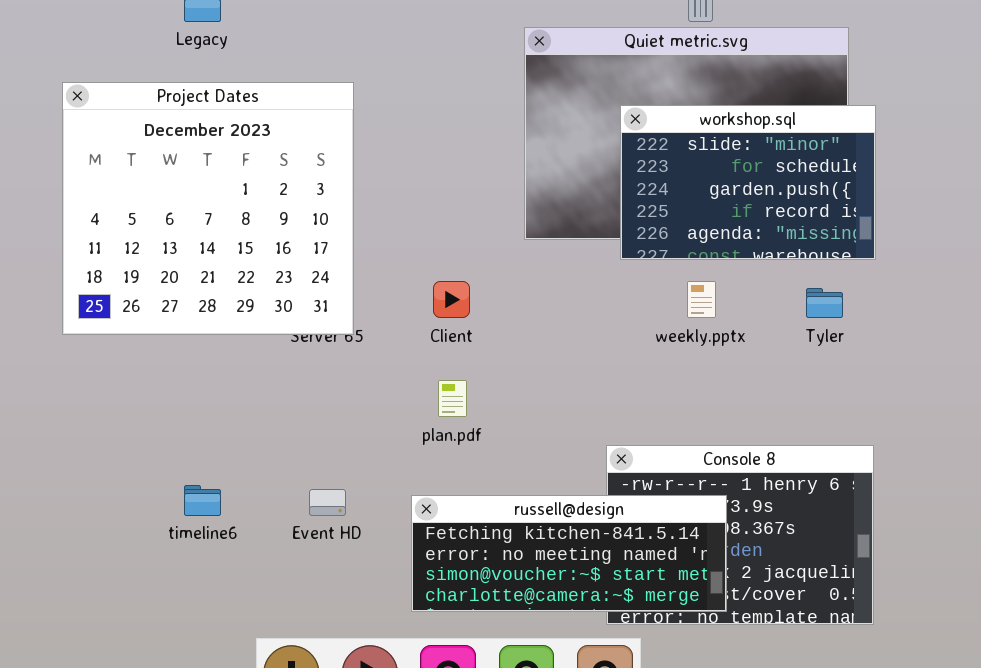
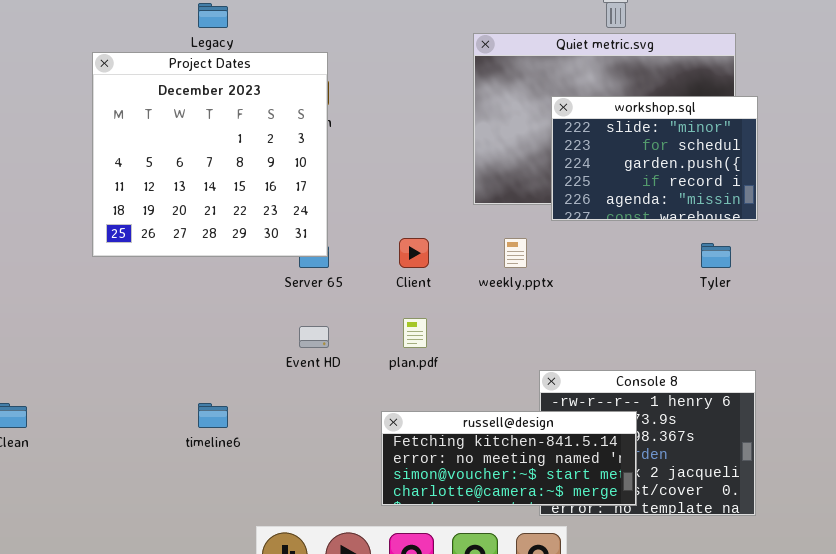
Project Dates: [62,82,354,335] -> [92,52,328,257], moved
weekly.pptx: [687,281,716,318] -> [504,238,527,268], moved
Event HD: [309,489,346,516] -> [299,326,329,348], moved

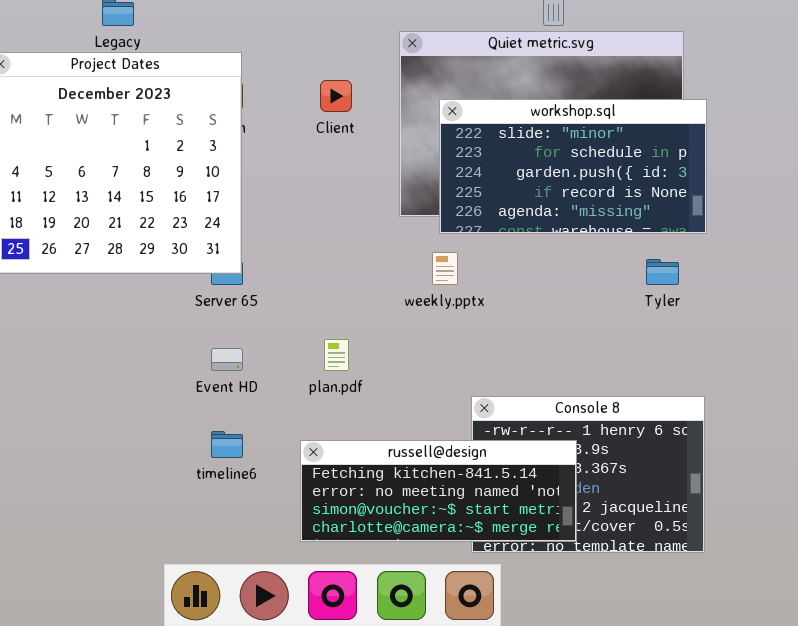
workshop.sql: [551,96,758,221] -> [439,99,707,234], resized
Client: [399,238,429,268] -> [320,80,352,112], moved
timeline6: [198,403,228,428] -> [211,431,243,458], moved

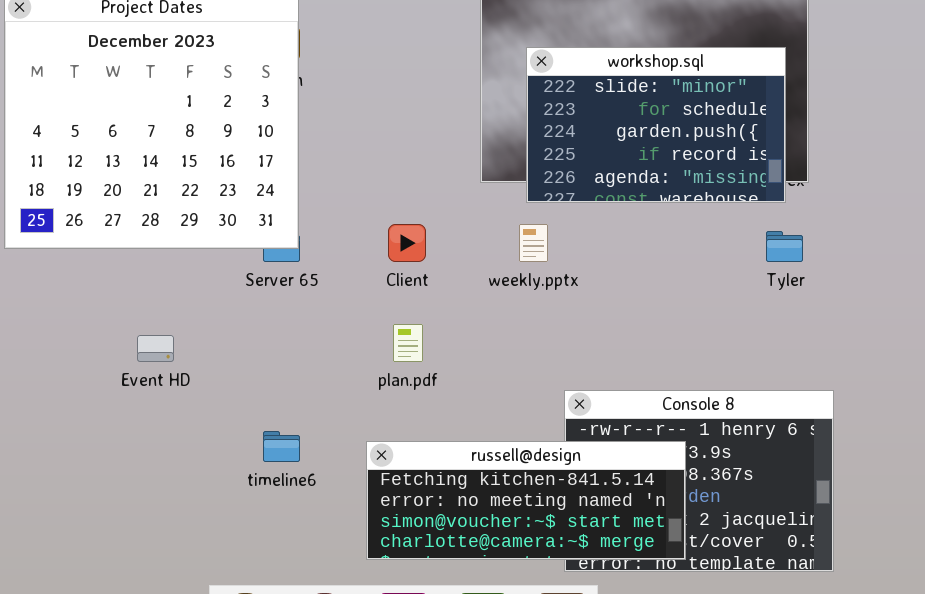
Client: [320,80,352,112] -> [388,224,426,262], moved
workshop.sql: [439,99,707,234] -> [526,47,786,203], resized
Event HD: [211,348,243,371] -> [137,335,174,362], moved

